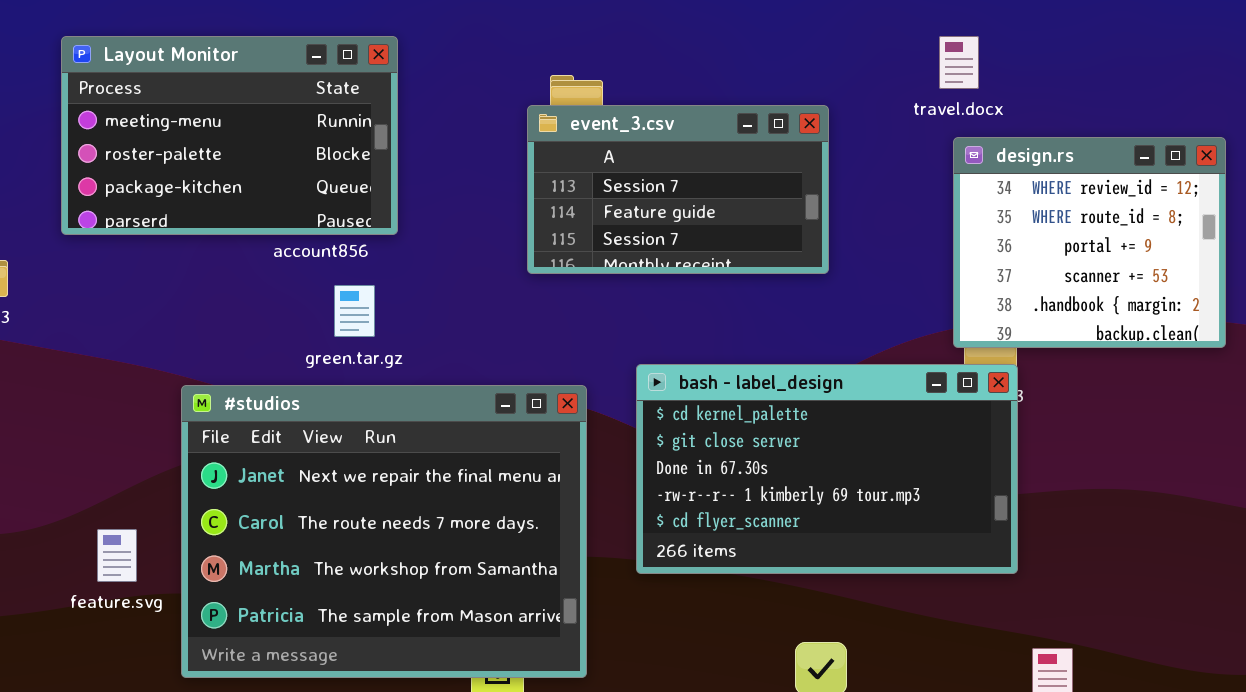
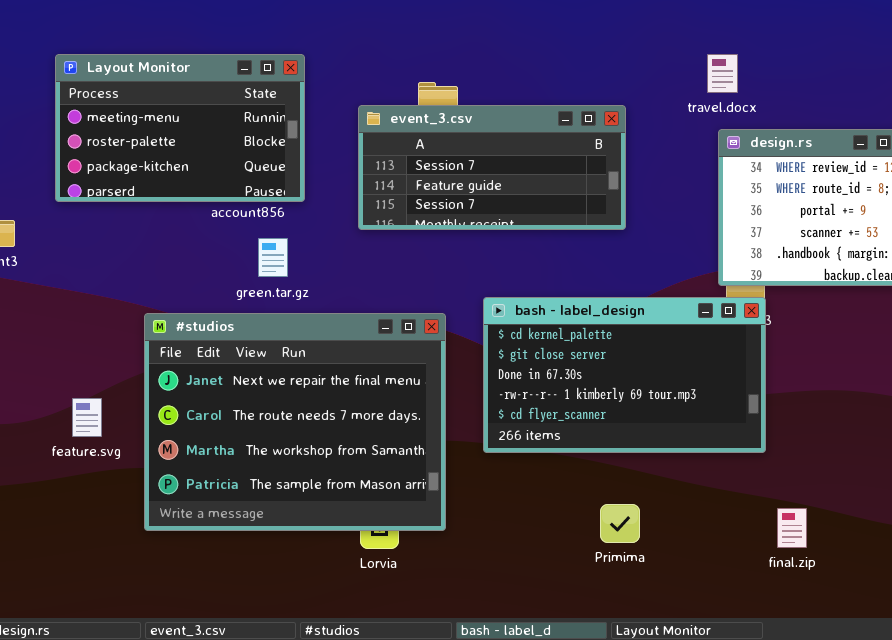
event_3.csv: [527,105,829,274] -> [358,105,626,230], resized
feature.svg: [97,529,137,582] -> [72,398,102,437], moved

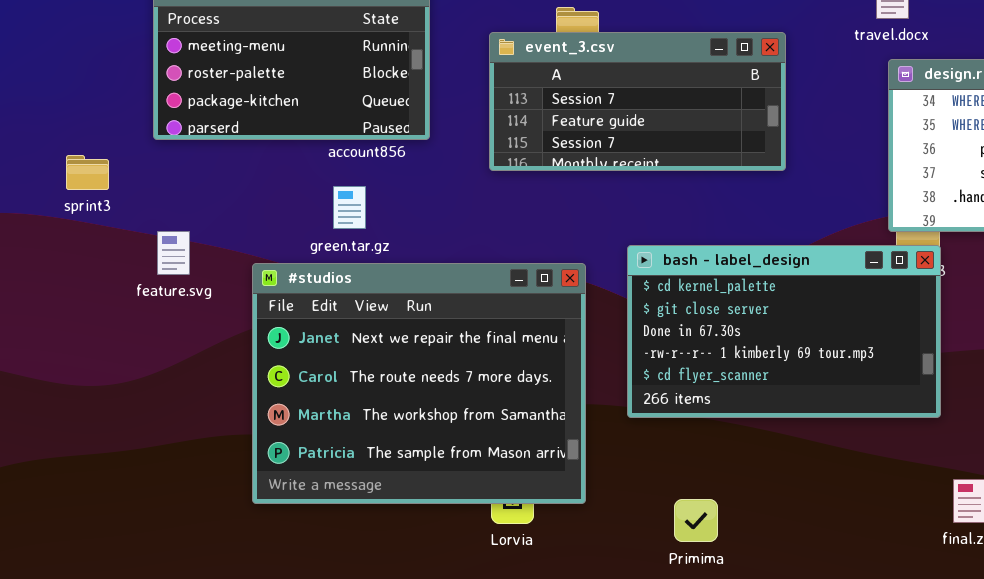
green.tar.gz: [258,238,288,277] -> [333,186,366,229], moved
feature.svg: [72,398,102,437] -> [157,231,190,275], moved
Primima: [600,504,640,543] -> [674,499,718,542], moved

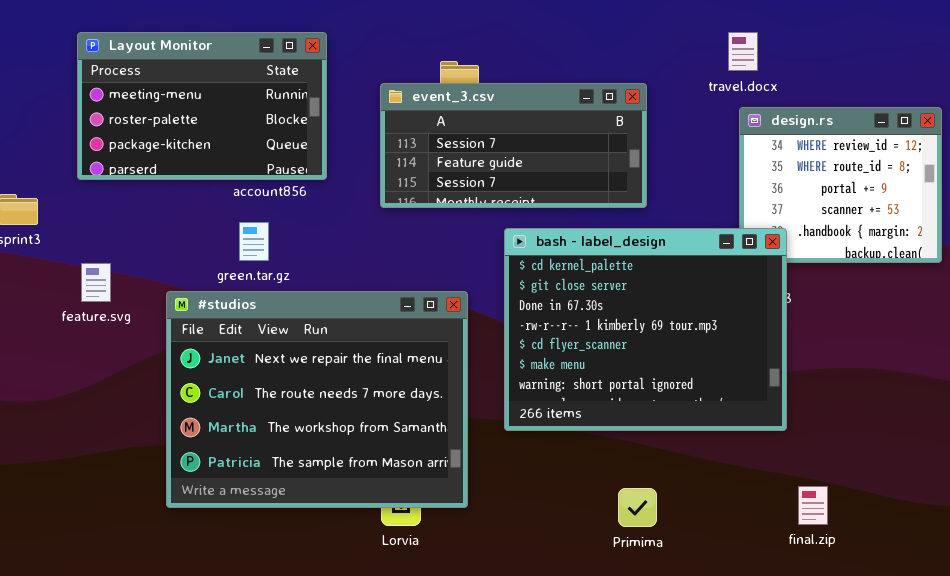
bash - label_design: [627,245,941,418] -> [504,228,787,431], resized
Primima: [674,499,718,542] -> [618,488,657,527], moved

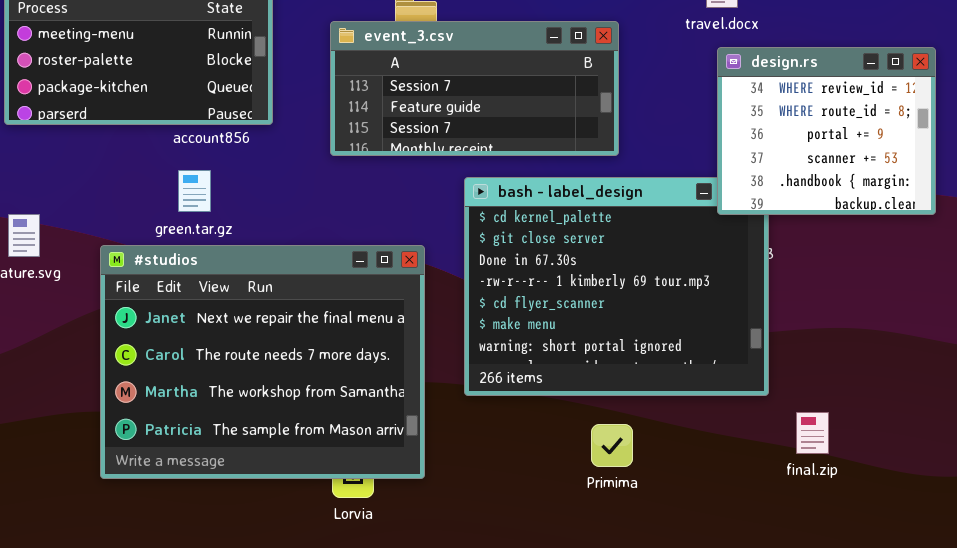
design.rs: [739,107,942,263] -> [717,47,936,215], raised
final.zip: [798,486,828,525] -> [796,412,829,454], moved
Primima: [618,488,657,527] -> [591,424,633,467], moved

